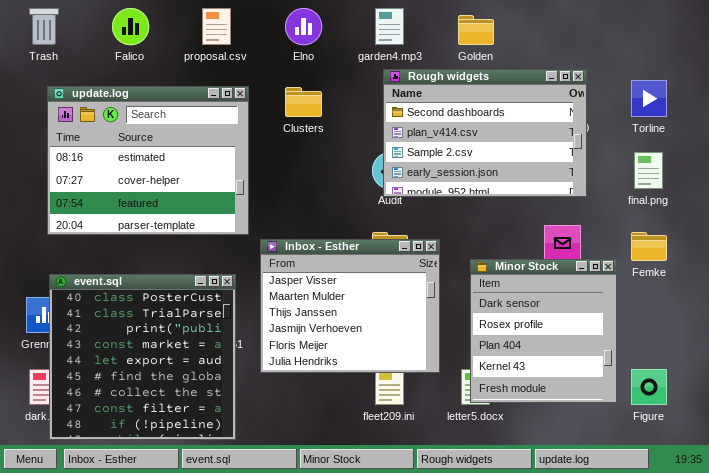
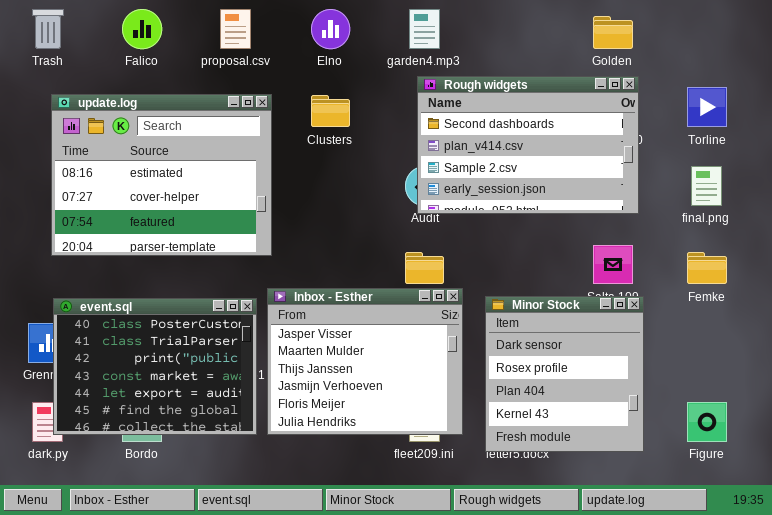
Golden: [458,15,494,45] -> [593,16,633,49], moved
Inbox - Esther: [260,239,440,373] -> [267,288,463,435], moved
Minor Stock: [470,259,617,403] -> [485,296,644,452], moved
event.sql: [49,274,236,440] -> [53,298,257,435], resized

